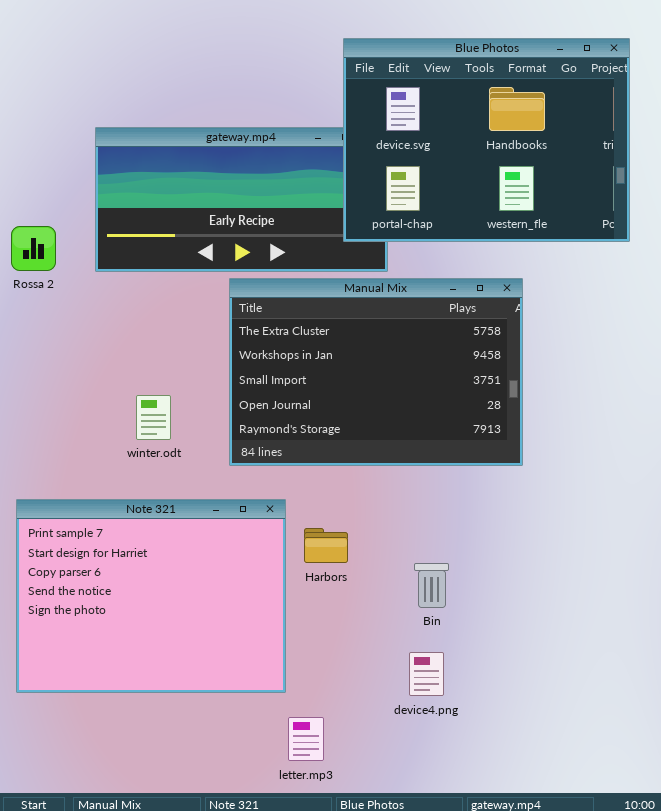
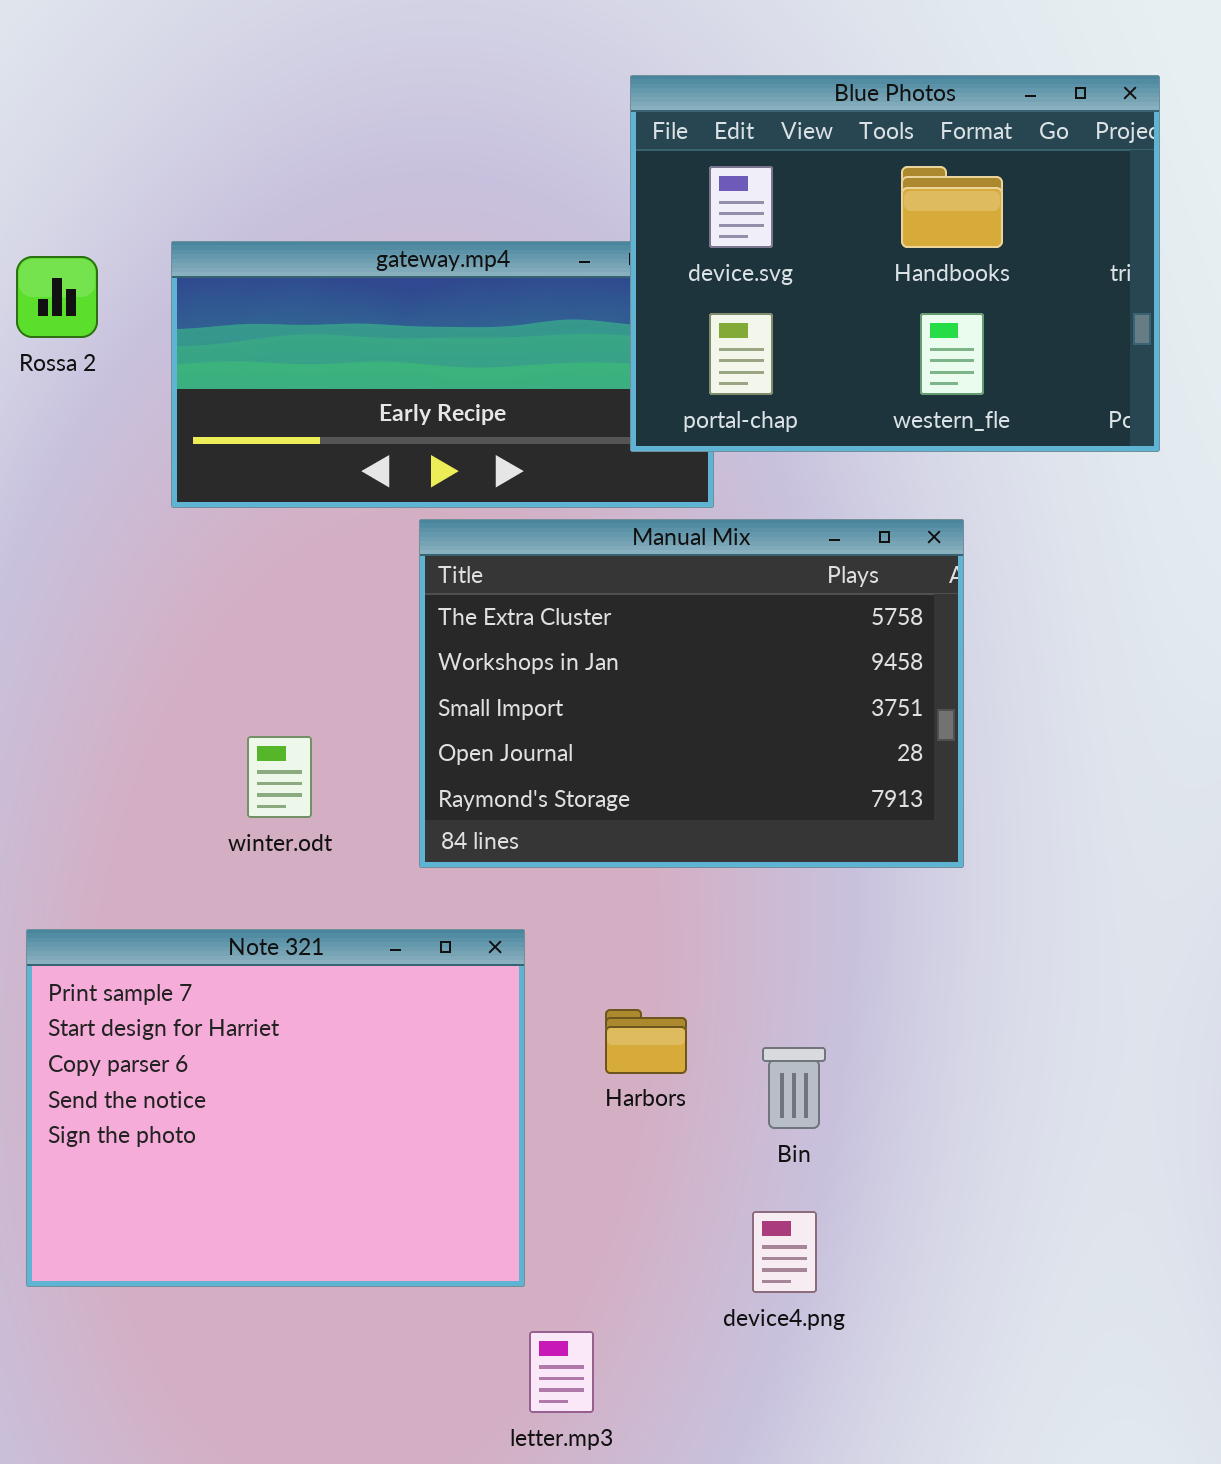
Rossa 2: [11,226,56,271] -> [16,256,98,338], moved
Harbors: [304,528,348,563] -> [605,1009,687,1074], moved

